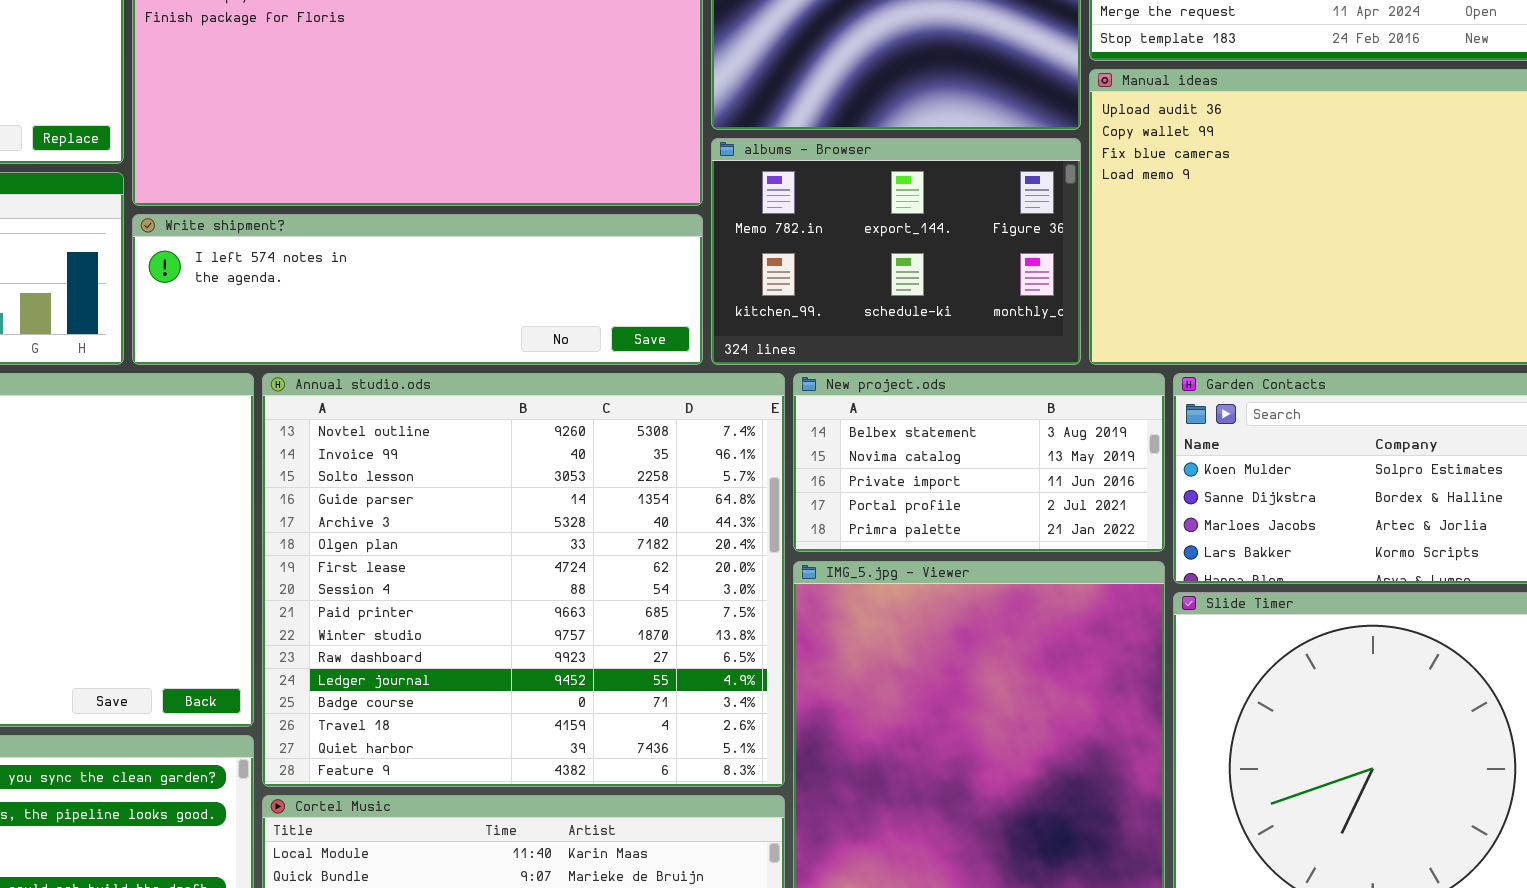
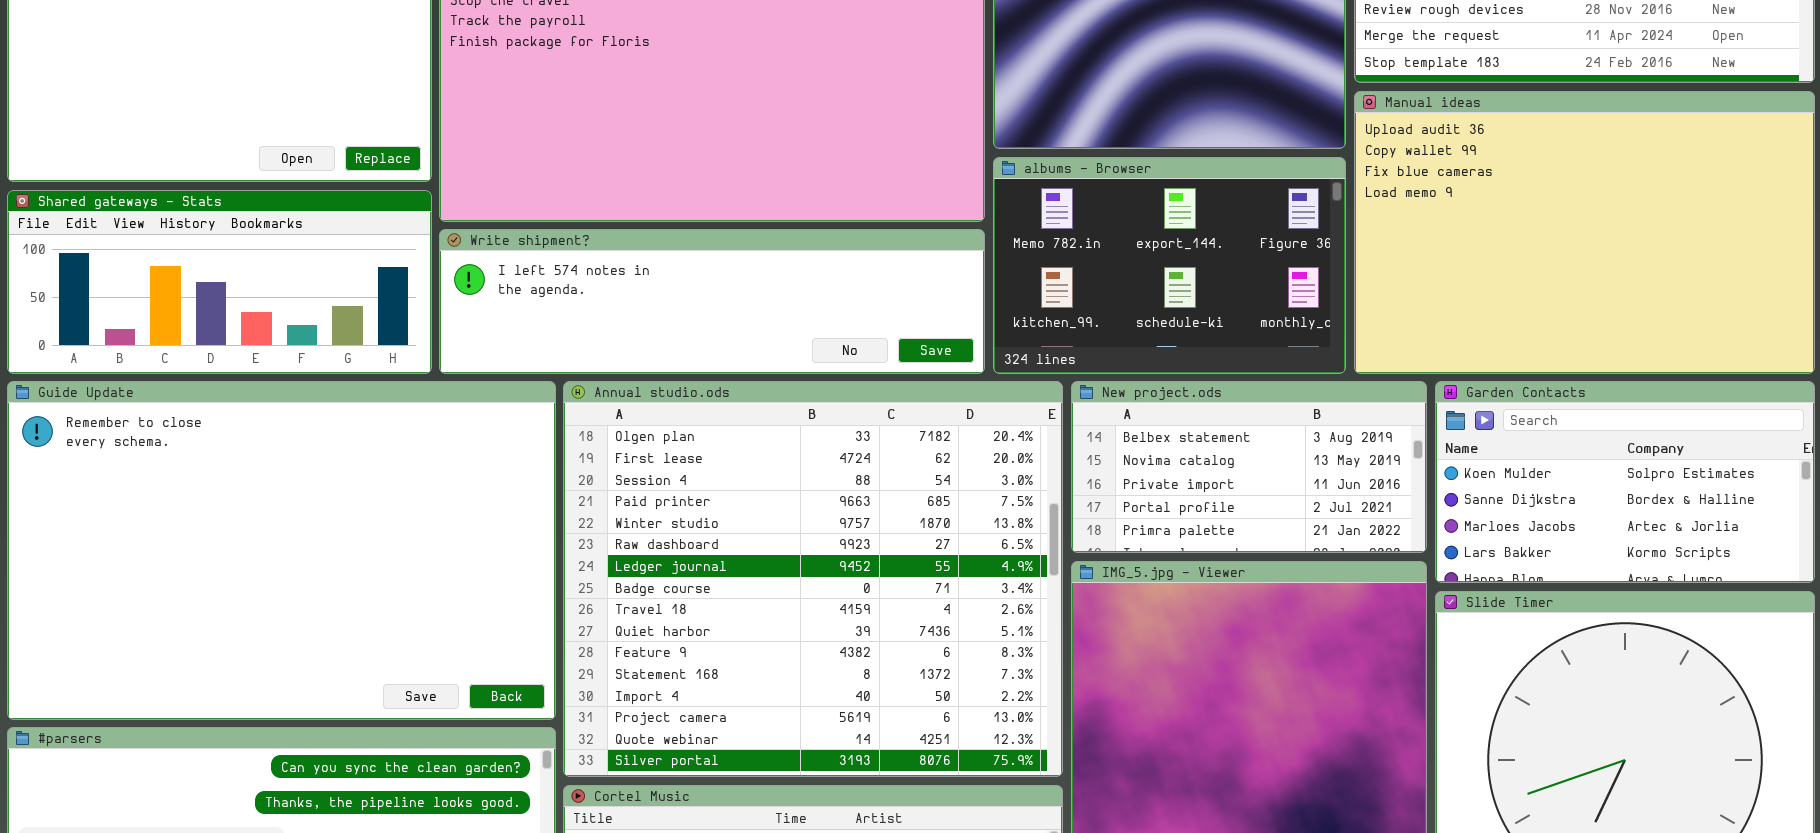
Annual studio.ods: [262,373,785,787] -> [563,381,1063,777], scrolled down 5 rows

